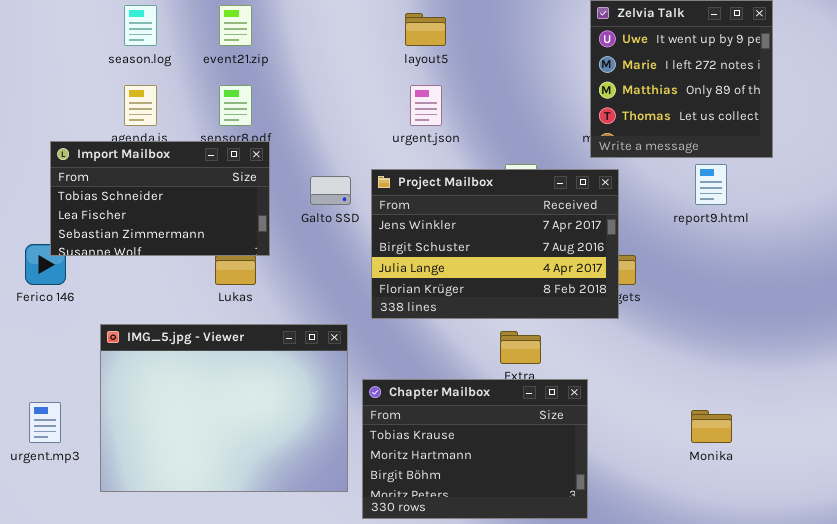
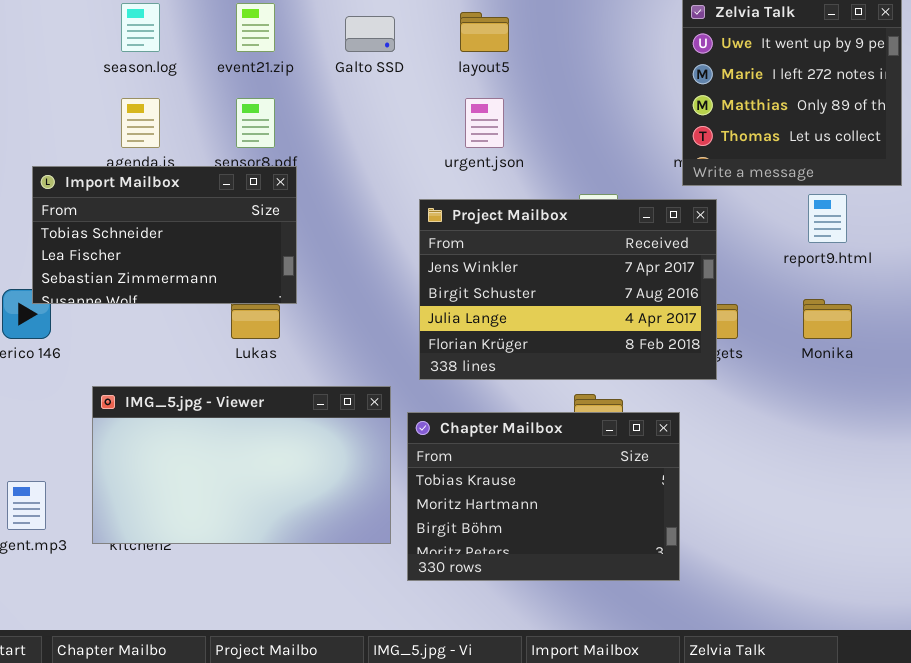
Galto SSD: [310,176,351,205] -> [345,16,395,52], moved
IMG_5.jpg - Viewer: [100,324,348,492] -> [92,386,391,544], resized
Chapter Mailbox: [362,379,588,519] -> [407,412,680,581], moved
Monika: [691,410,732,443] -> [803,299,852,339], moved

